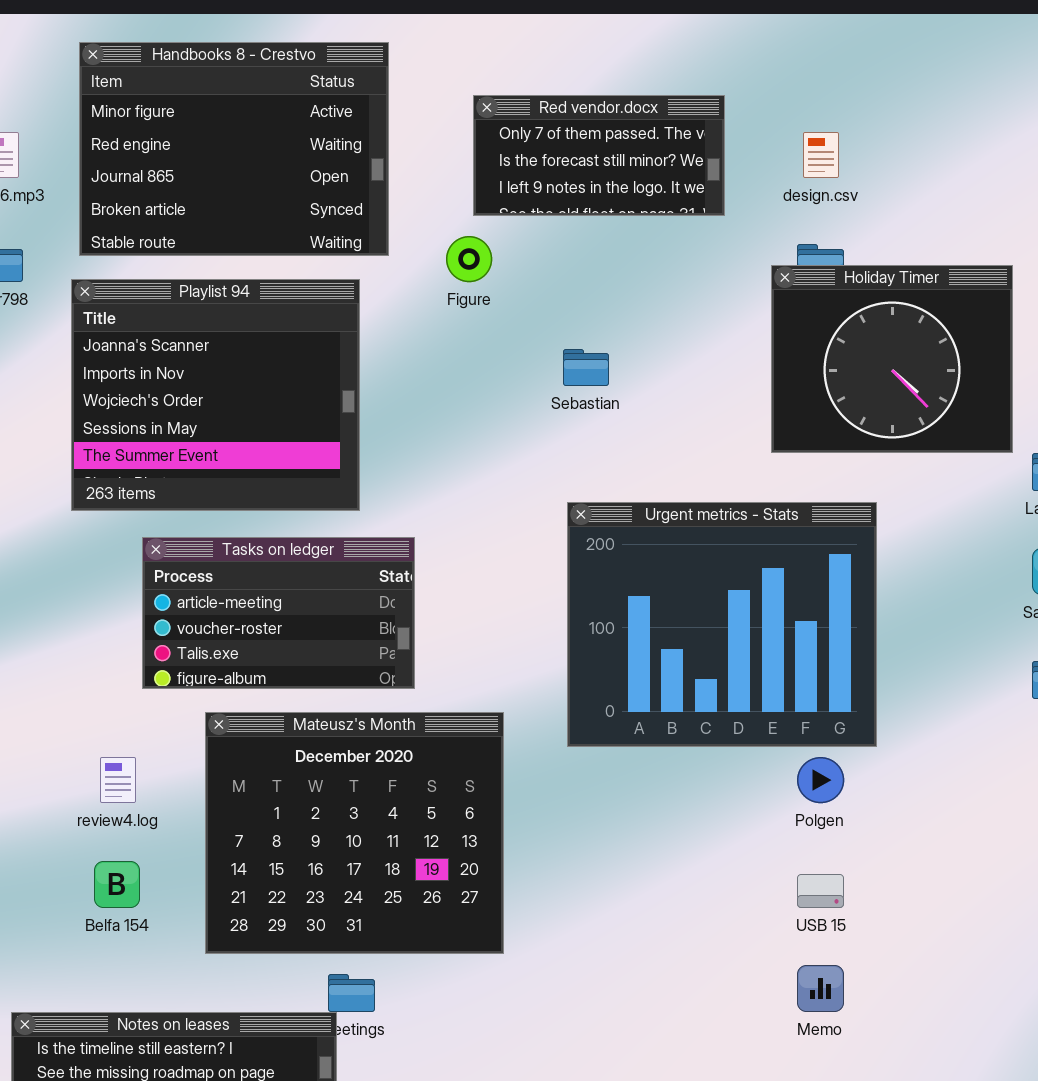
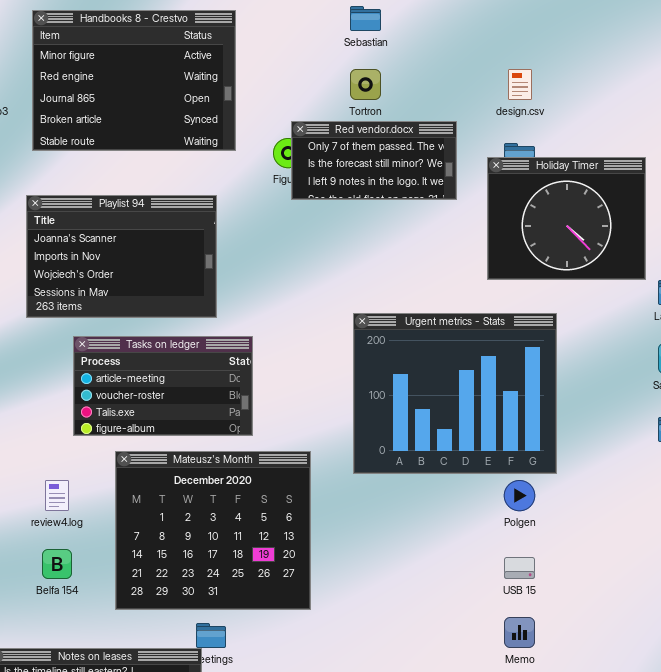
Red vendor.docx: [473,95,725,216] -> [291,121,457,200], moved
Playlist 94: [71,279,360,511] -> [26,195,217,318], resized
Sebastian: [563,349,609,386] -> [350,6,381,31], moved

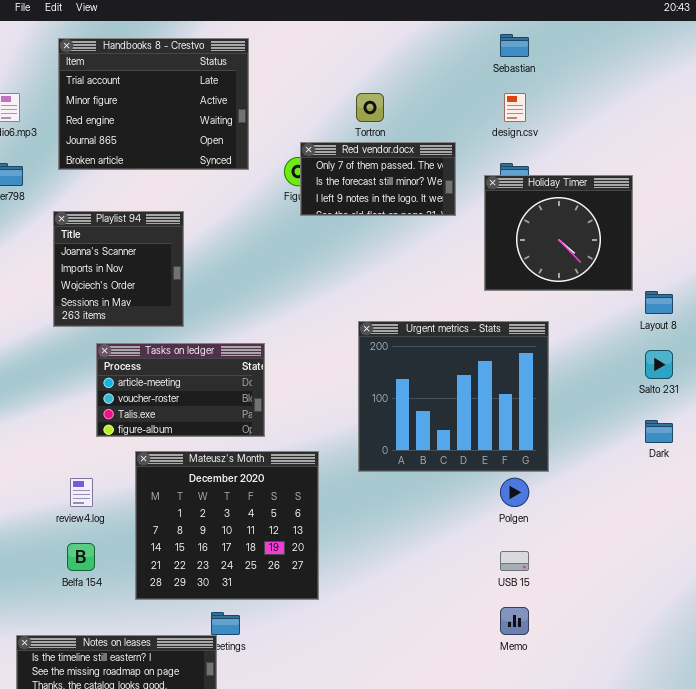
Sebastian: [350,6,381,31] -> [500,34,529,57], moved
Handbooks 8 - Crestvo: [32,10,236,151] -> [58,38,249,170], scrolled up 1 row
Playlist 94: [26,195,217,318] -> [53,211,184,327], resized

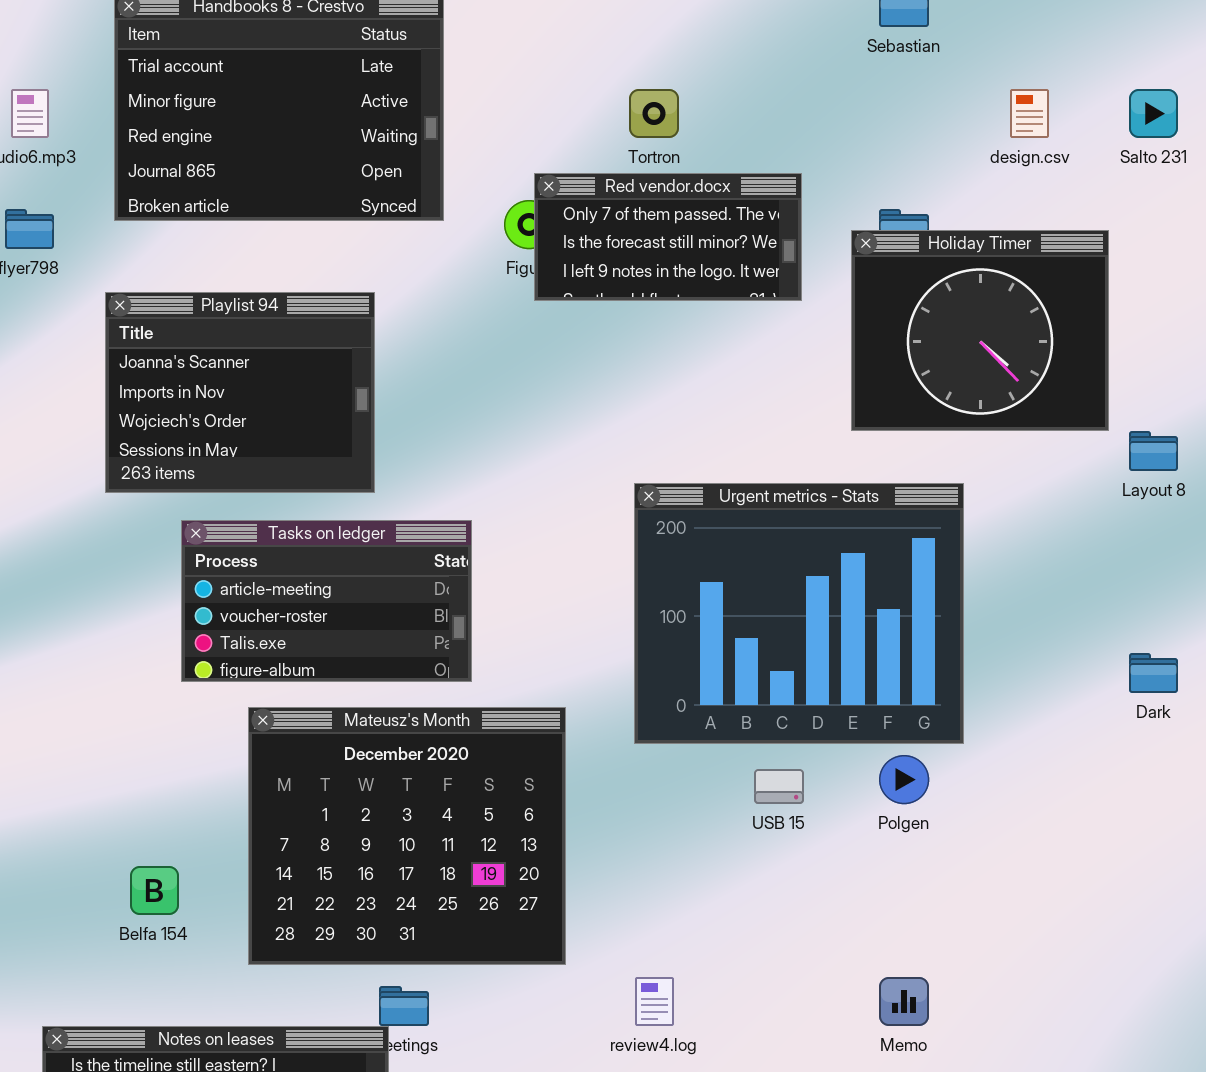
design.csv: [504,93,526,122] -> [1010,89,1049,138], moved
Playlist 94: [53,211,184,327] -> [105,292,375,493], resized
Salto 231: [645,350,673,379] -> [1129,89,1178,138], moved
review4.log: [70,478,93,507] -> [635,977,674,1026], moved
USB 15: [500,551,529,571] -> [754,769,804,804], moved

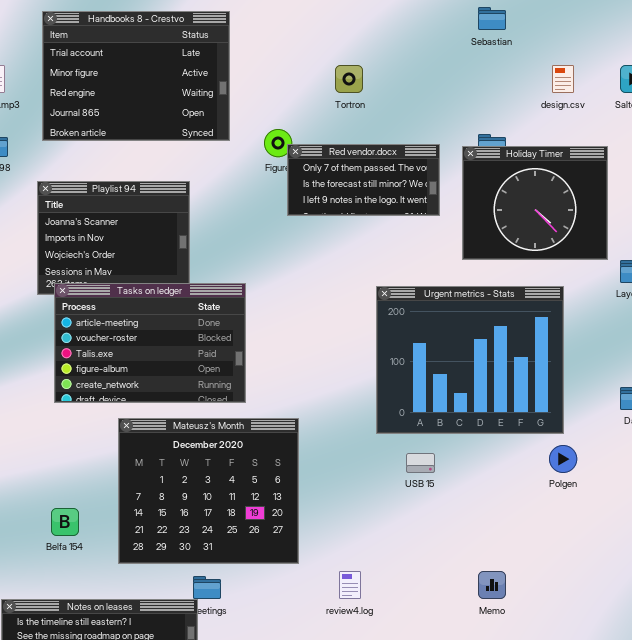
Red vendor.docx: [534,173,802,301] -> [287,144,440,216], moved
Urgent metrics - Stats: [634,483,964,744] -> [376,286,564,434], moved
Tasks on ledger: [181,520,472,682] -> [54,283,246,403], resized
Polgen: [879,755,929,804] -> [549,445,577,473], moved

